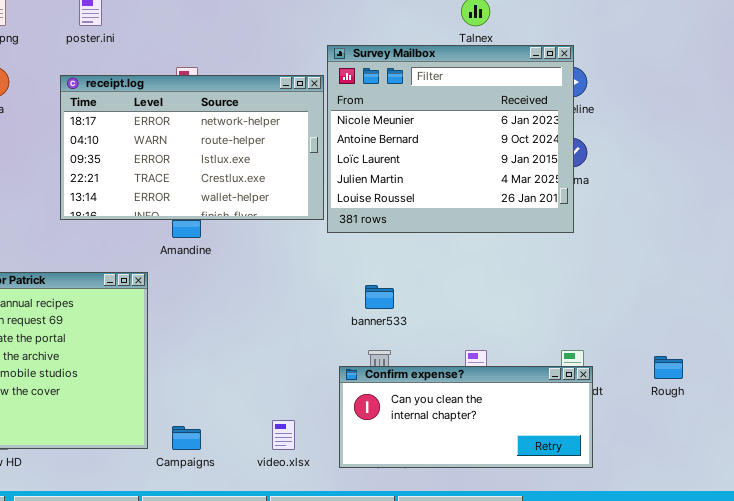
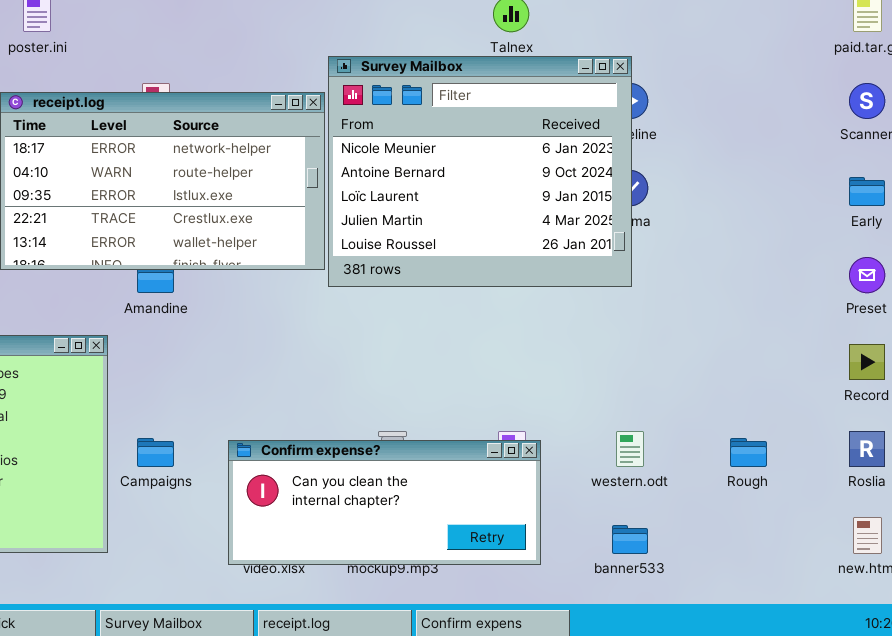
banner533: [365,285,394,309] -> [612,525,648,554], moved
Confirm expense?: [339,366,593,468] -> [228,440,541,565], moved
Campaigns: [172,426,201,450] -> [137,438,174,467], moved

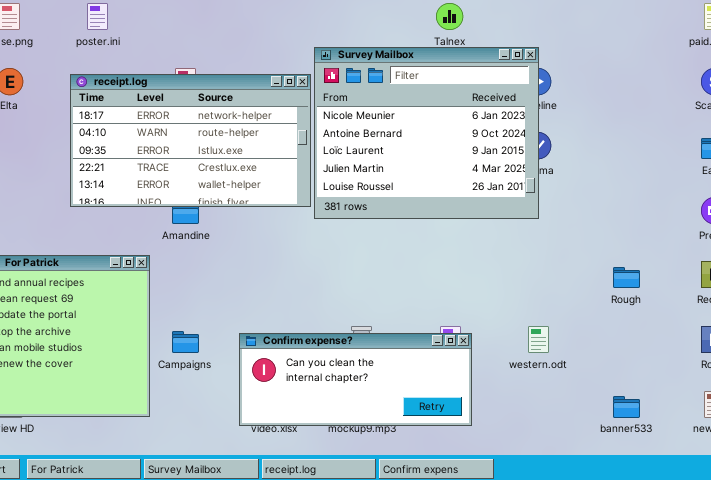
Rough: [730,438,767,467] -> [613,267,640,288], moved
banner533: [612,525,648,554] -> [613,396,640,418], moved

